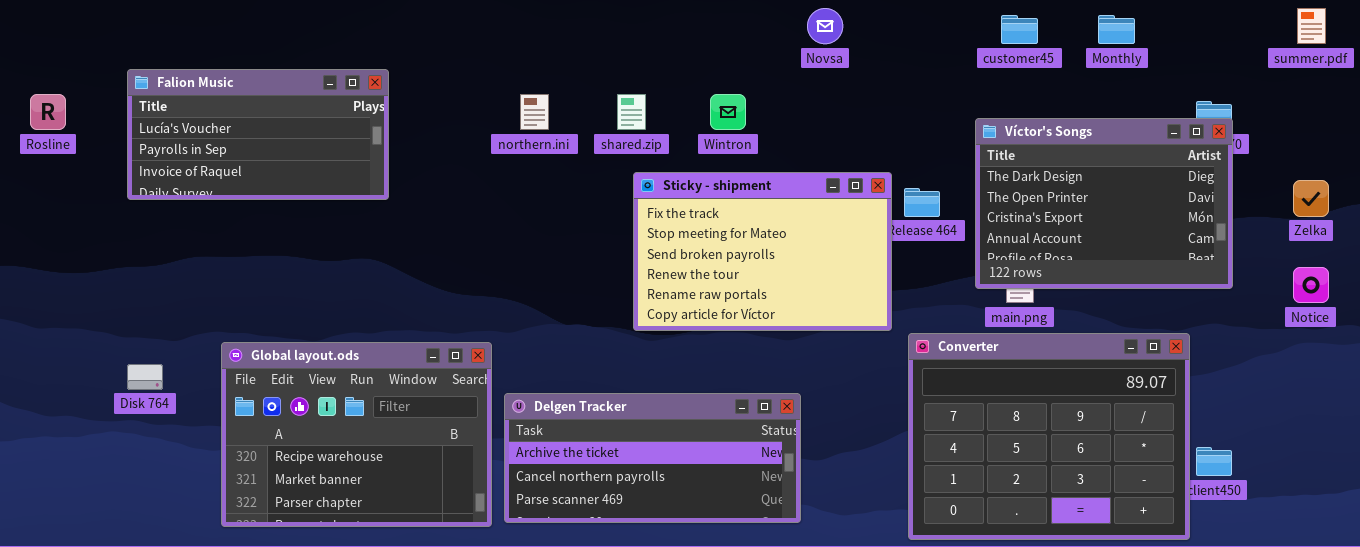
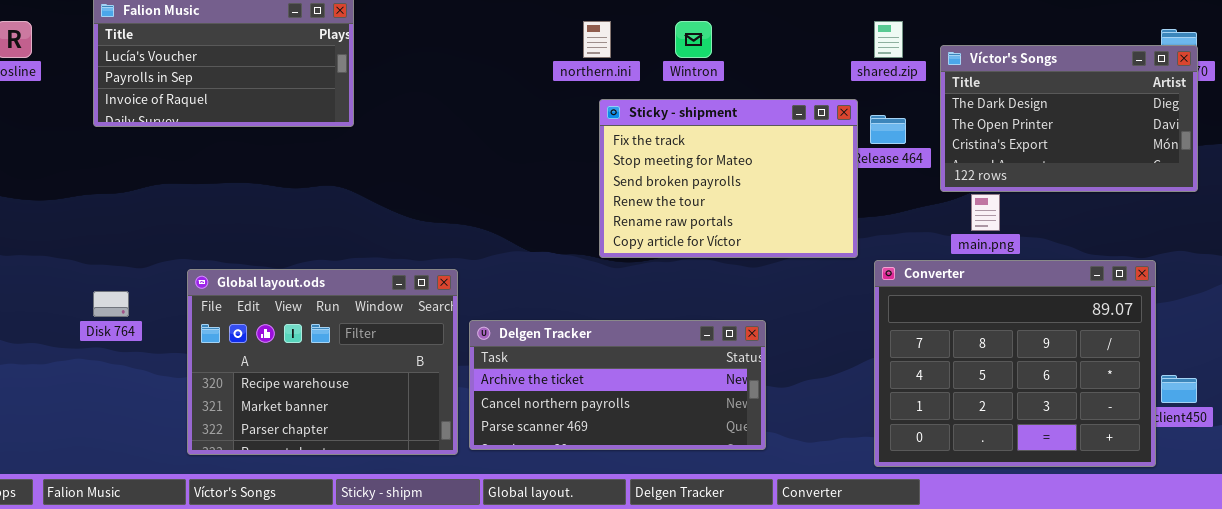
northern.ini: [520,94,549,130] -> [583,21,611,58], moved
shared.zip: [617,94,646,130] -> [874,21,903,58], moved
Víctor's Songs: [975,118,1233,289] -> [940,45,1198,192], resized

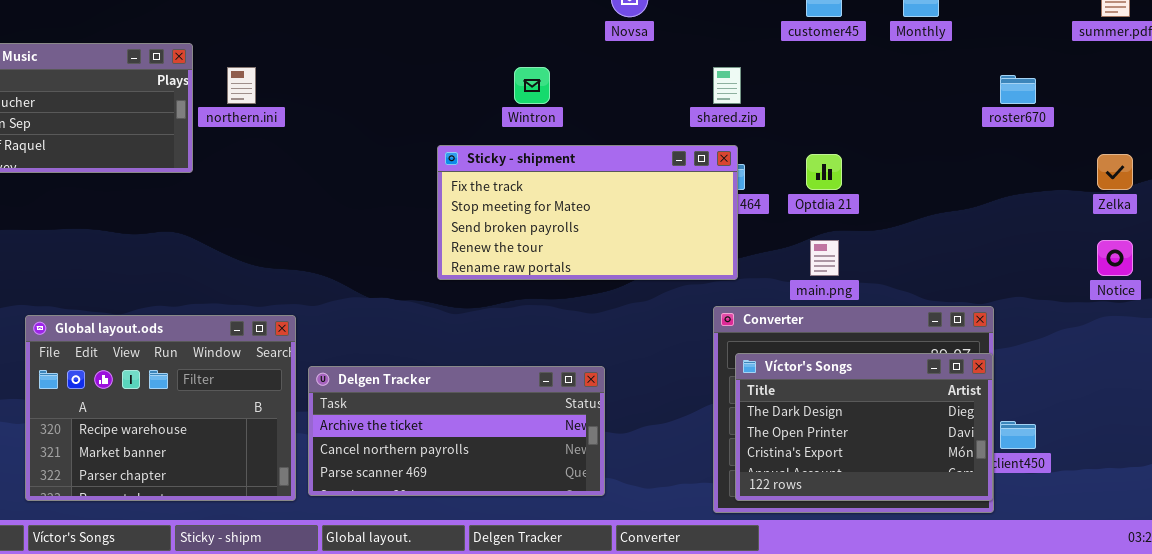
northern.ini: [583,21,611,58] -> [227,67,256,104], moved
Víctor's Songs: [940,45,1198,192] -> [735,353,993,501], moved
Sticky - shipment: [599,99,858,258] -> [437,145,738,280], resized

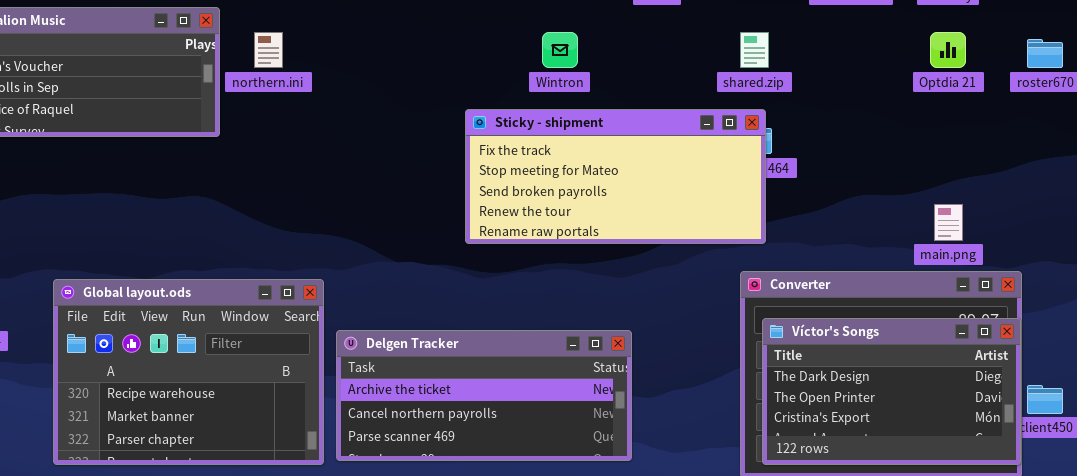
Optdia 21: [806,154,842,190] -> [930,32,966,68], moved
main.png: [810,240,839,276] -> [934,204,963,241], moved

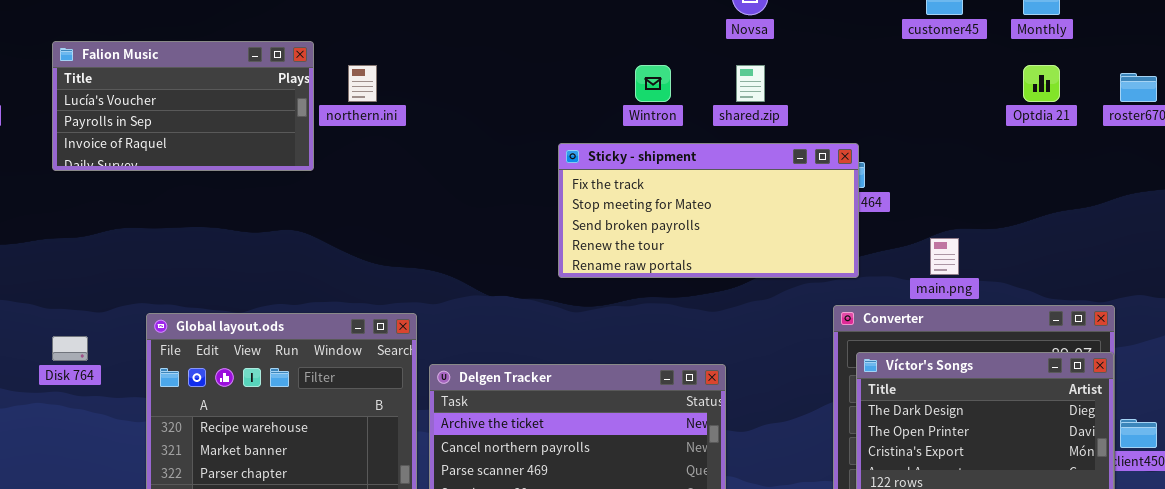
shared.zip: [740,32,769,68] -> [736,65,765,102], moved
main.png: [934,204,963,241] -> [930,238,959,275], moved

